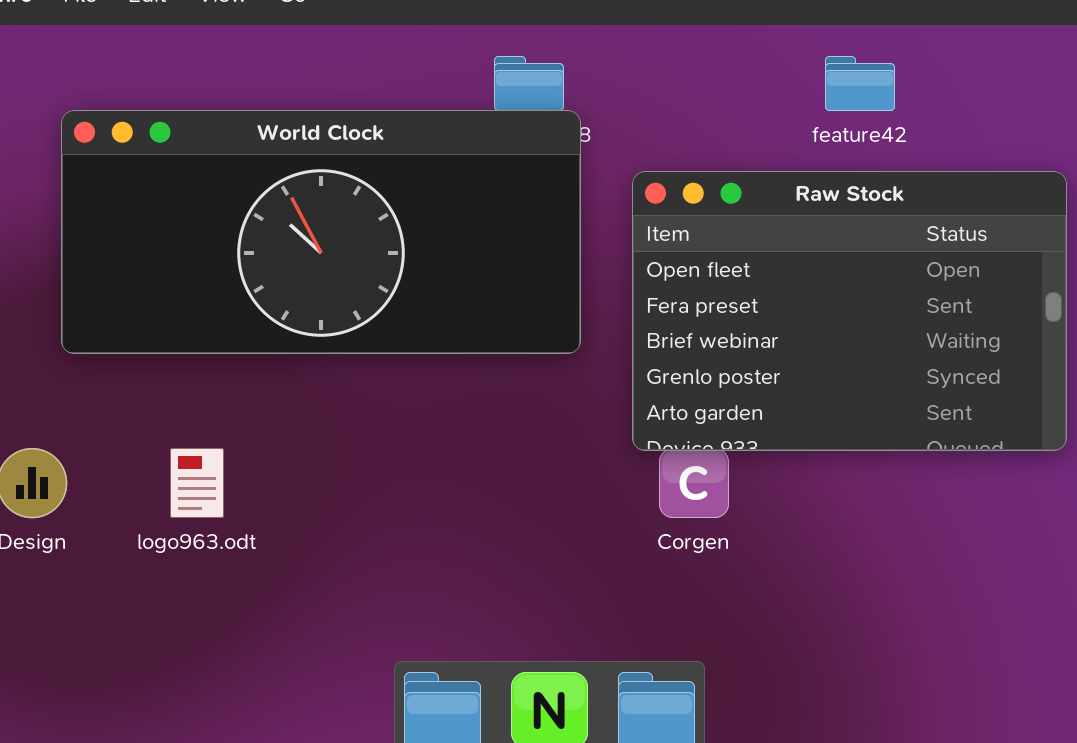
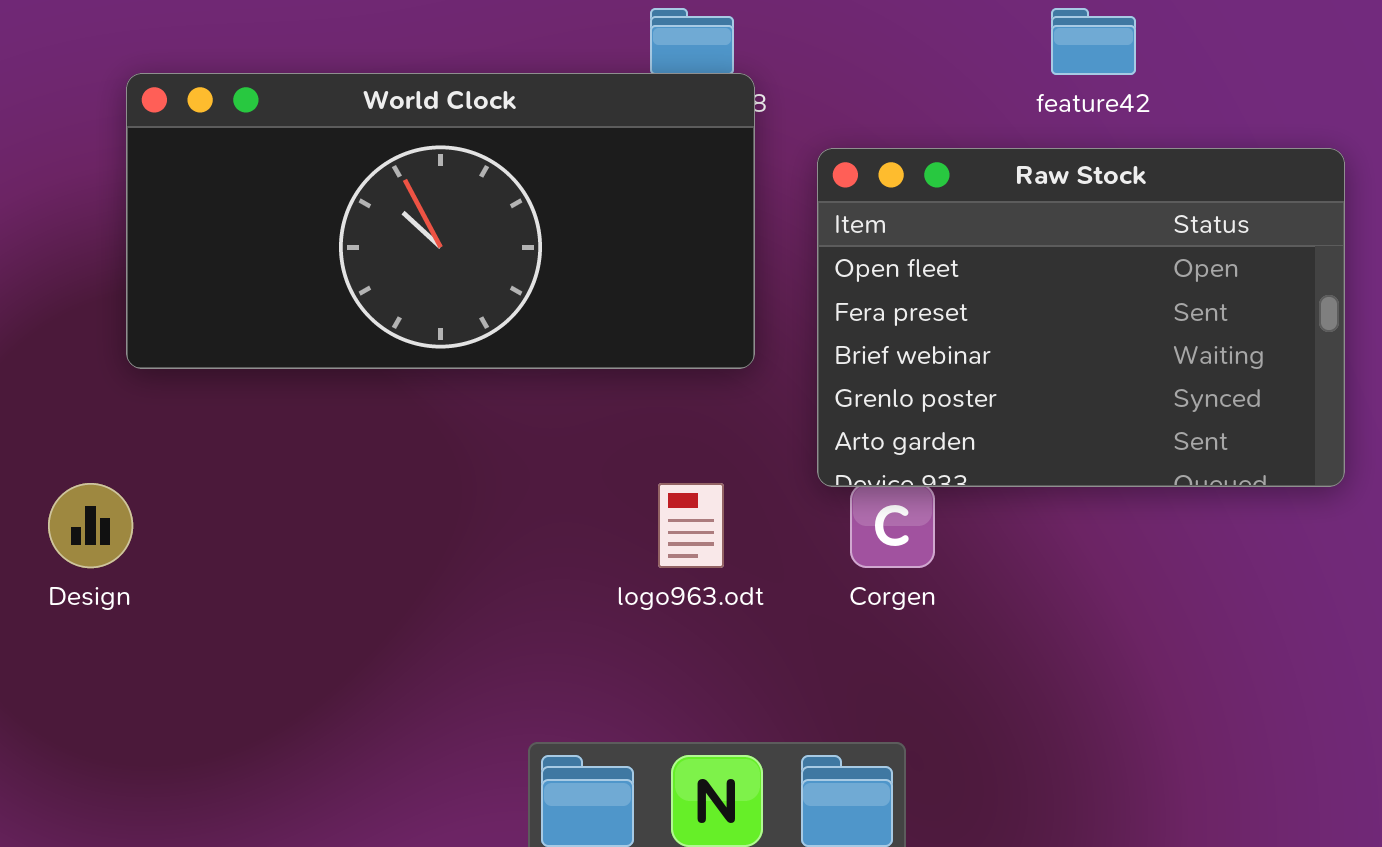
logo963.odt: [170,448,224,518] -> [658,483,724,568], moved

